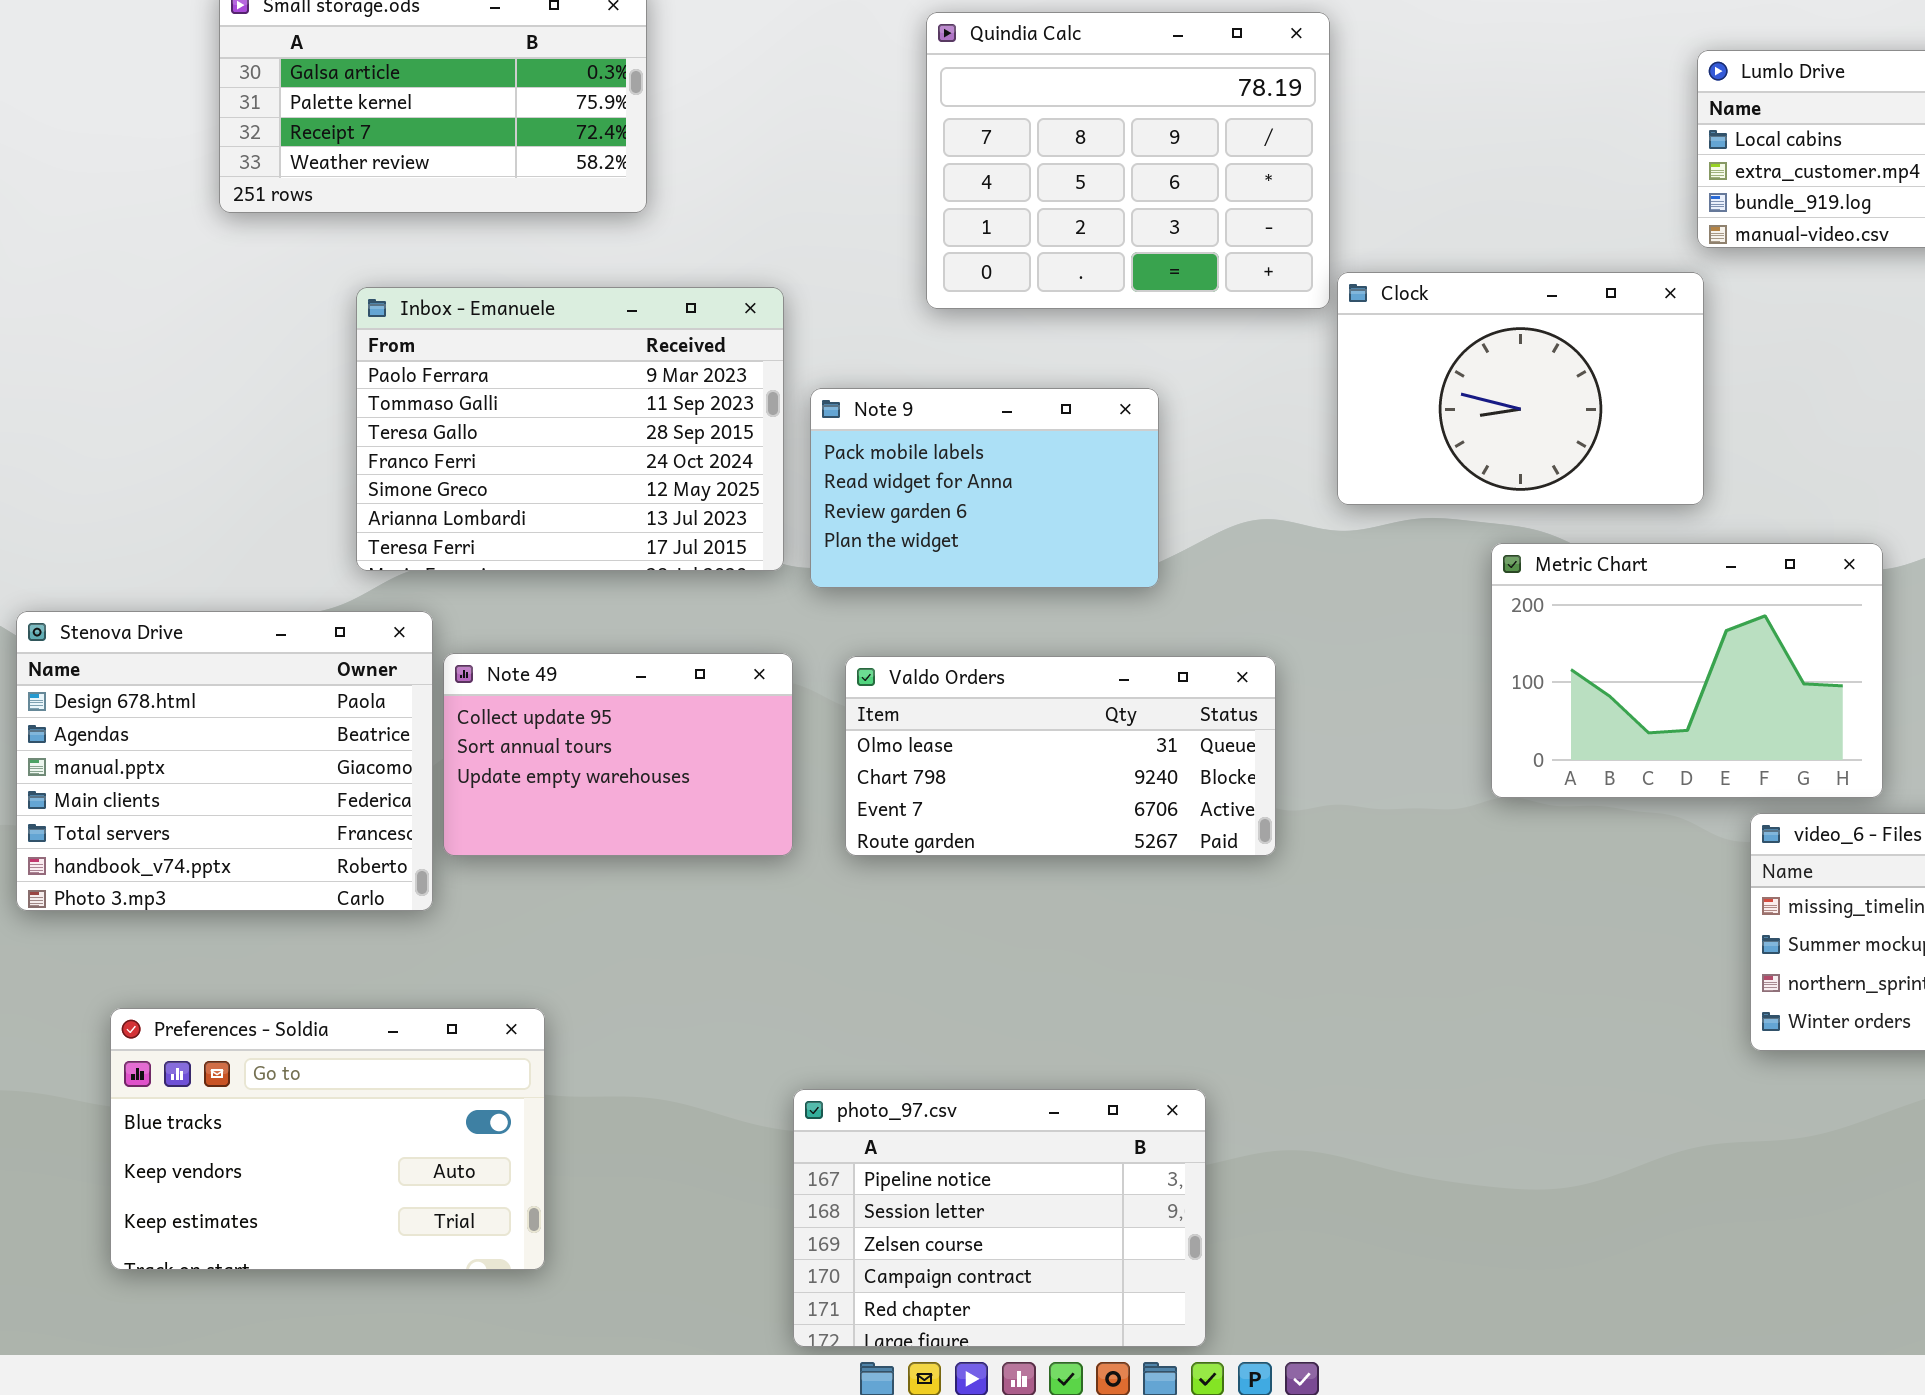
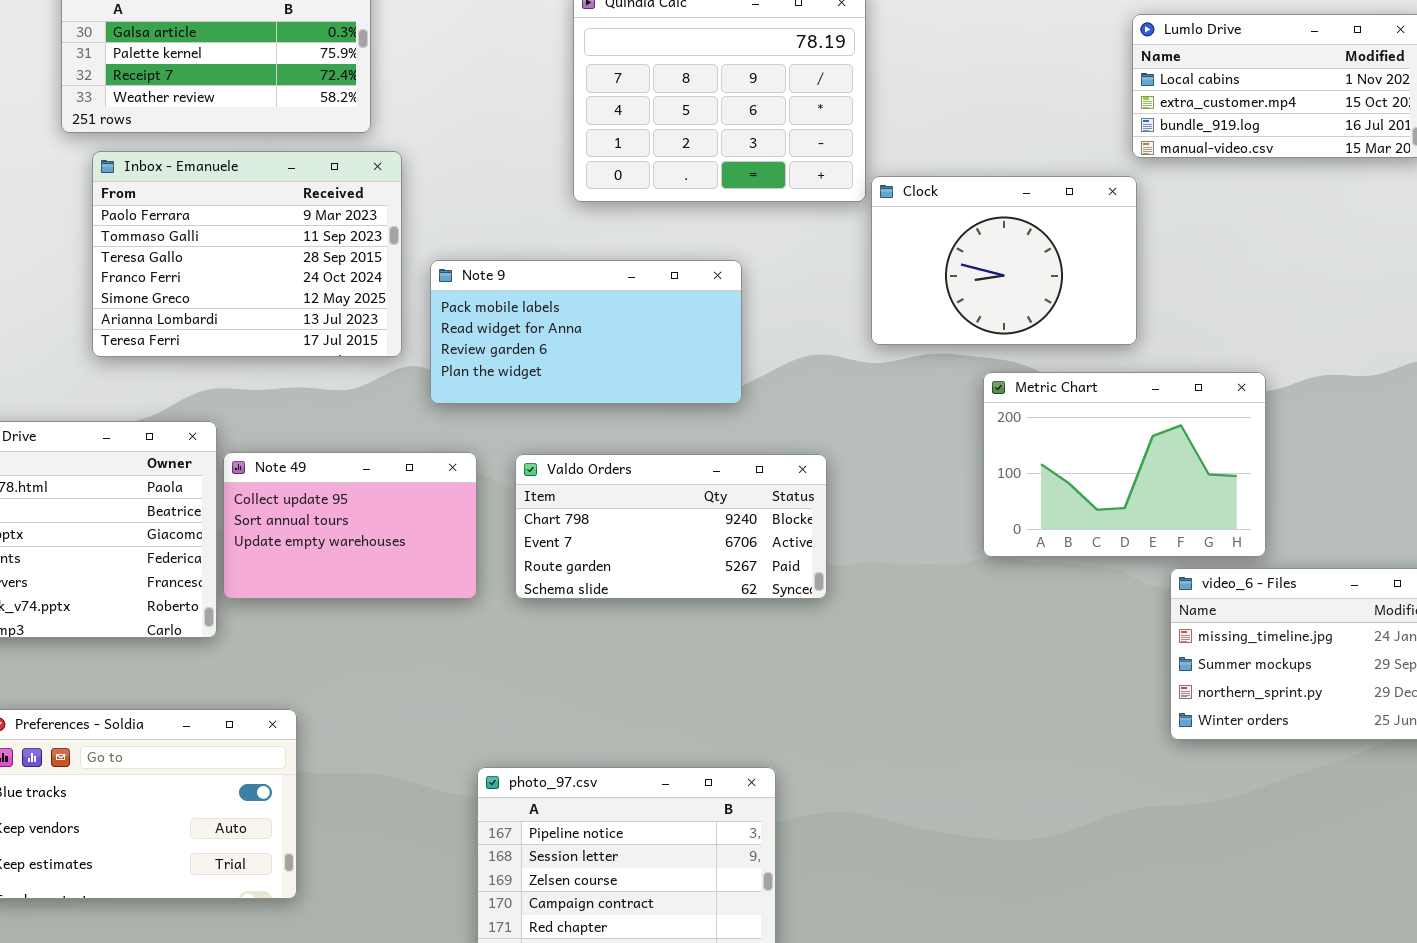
Inbox - Emanuele: [356,287,784,571] -> [92,151,402,357], moved
Note 9: [810,388,1159,588] -> [430,260,742,404], resized
Valdo Orders: [845,656,1276,856] -> [515,454,827,599], scrolled down 1 row

